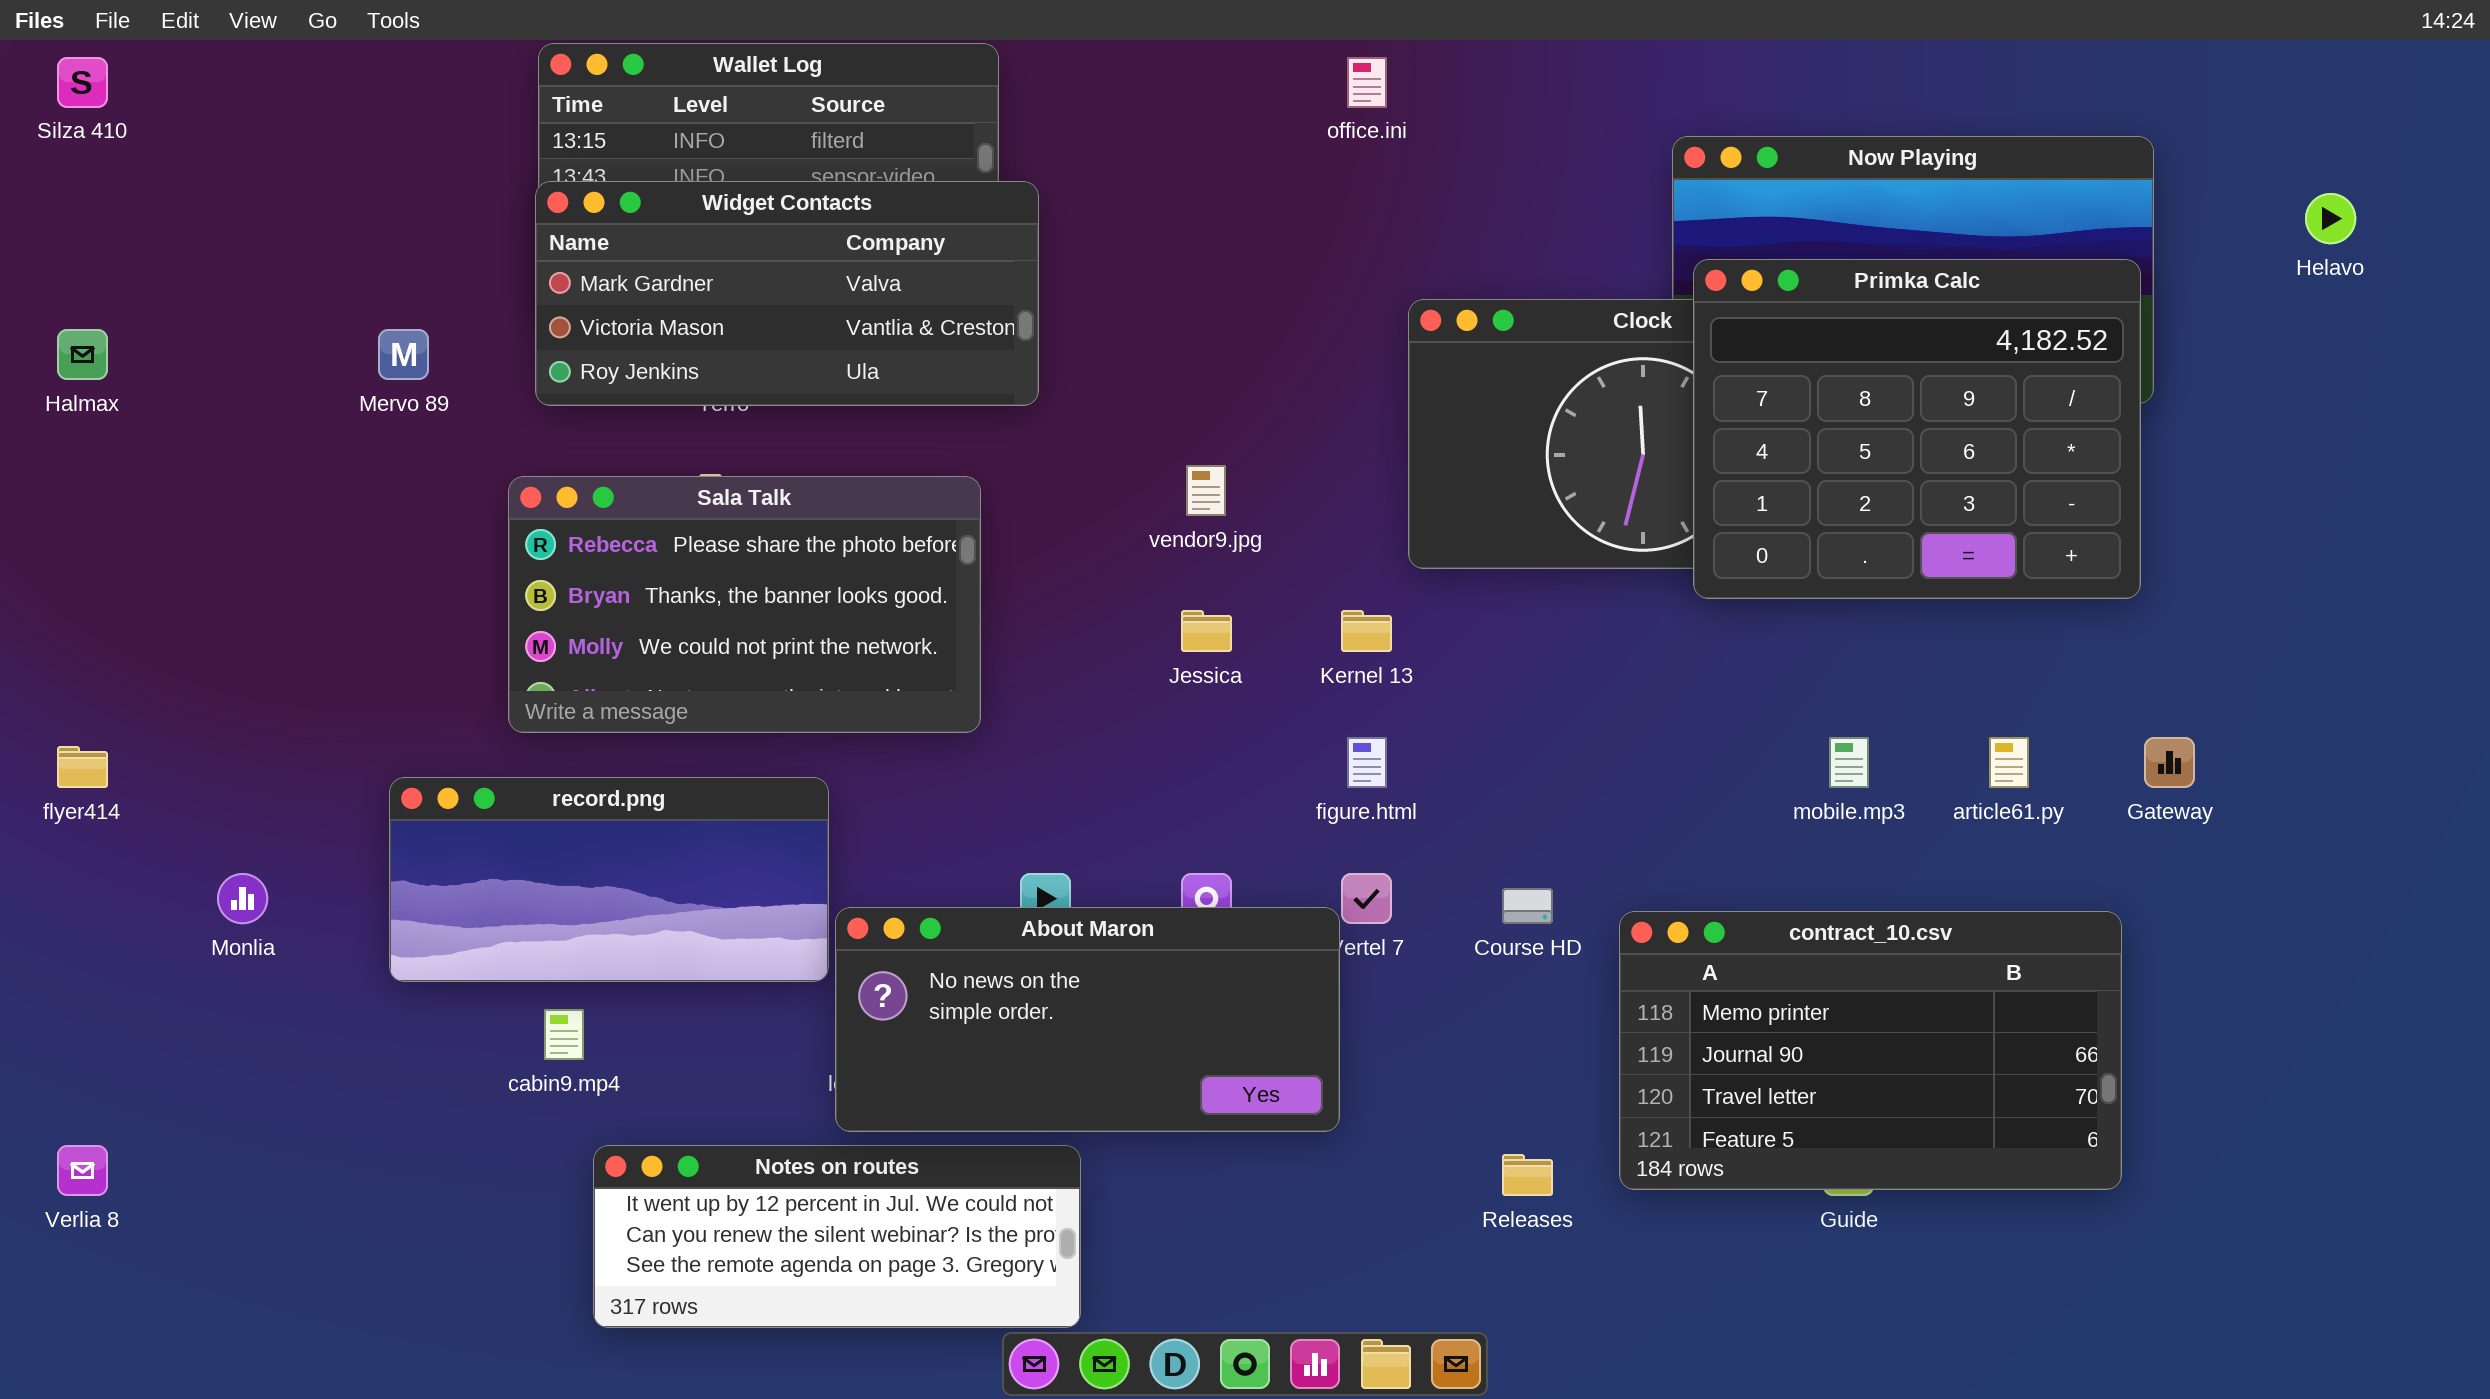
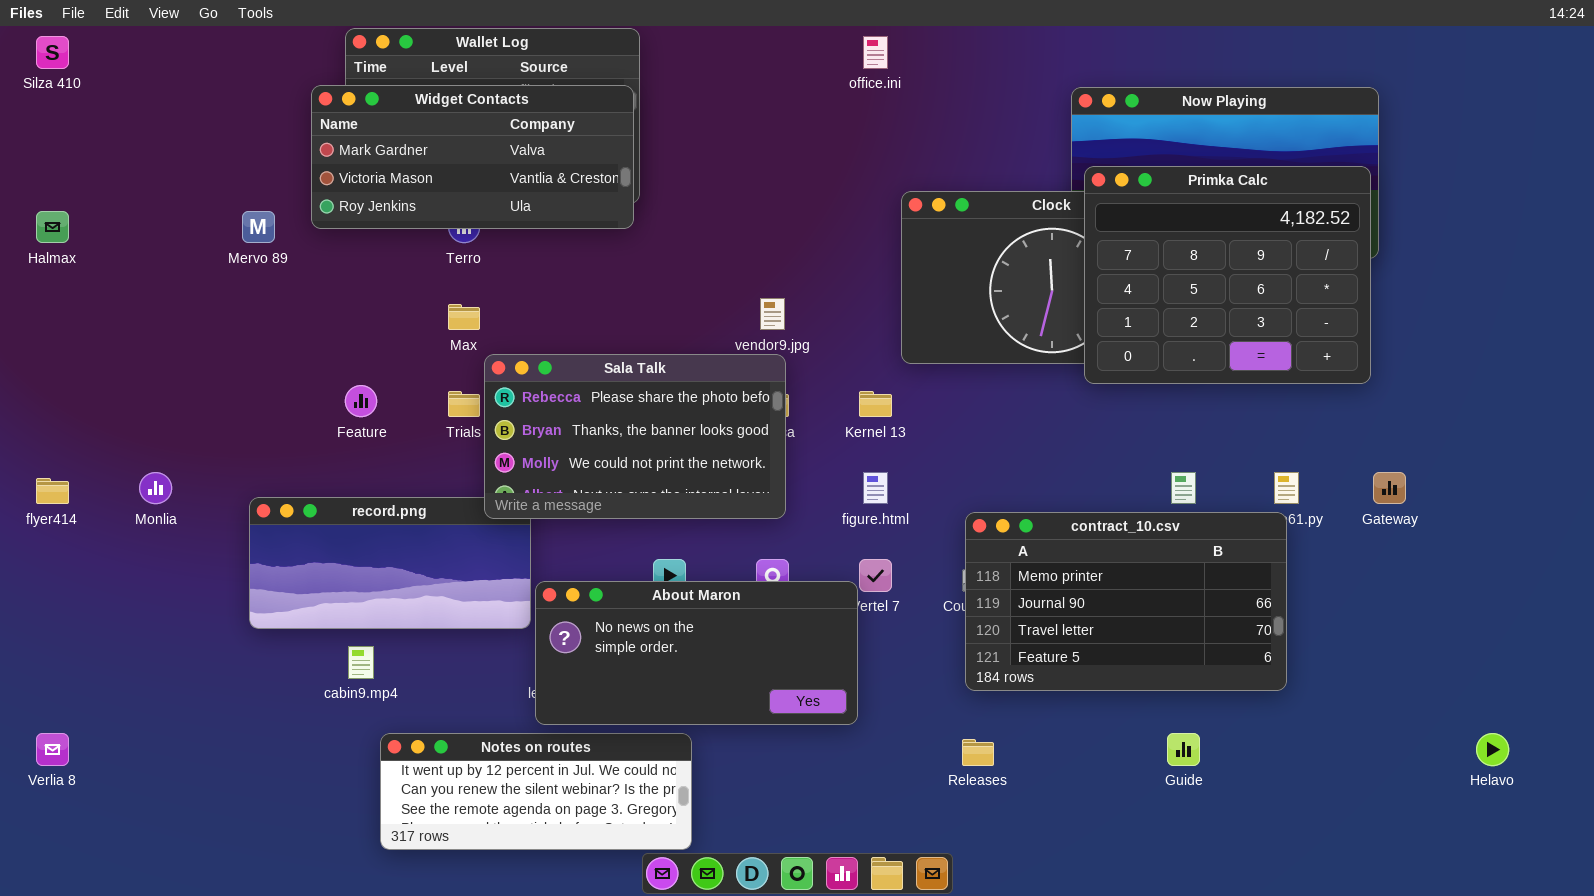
Widget Contacts: [535,181,1039,406] -> [311,85,634,229], moved
Helavo: [2305,193,2356,244] -> [1476,733,1509,766], moved
Sala Talk: [508,476,981,733] -> [484,354,786,519], moved
Monlia: [217,873,268,924] -> [139,472,172,504], moved
contract_10.csv: [1619,911,2122,1190] -> [965,512,1287,691], moved

